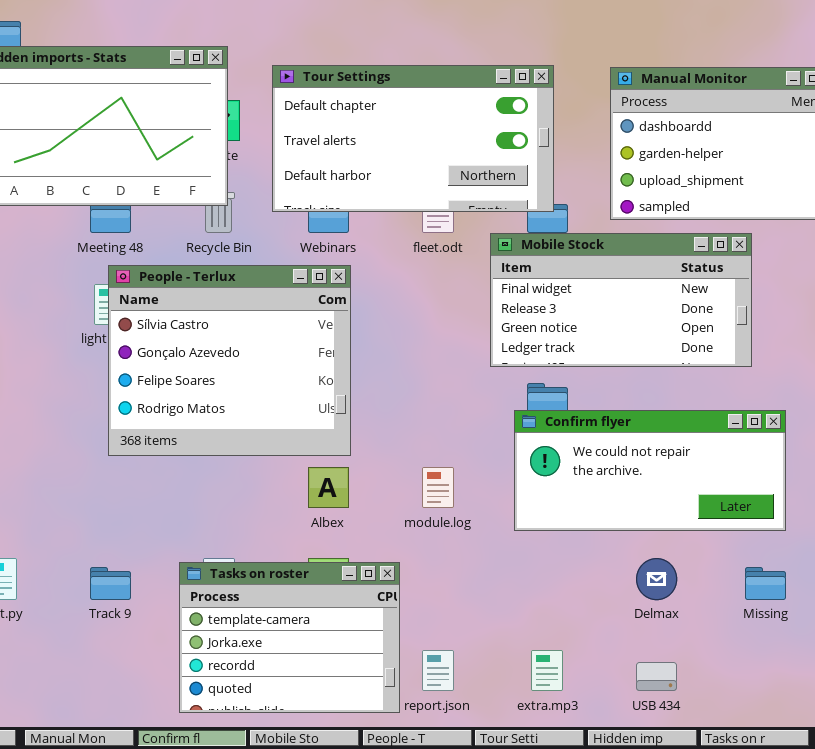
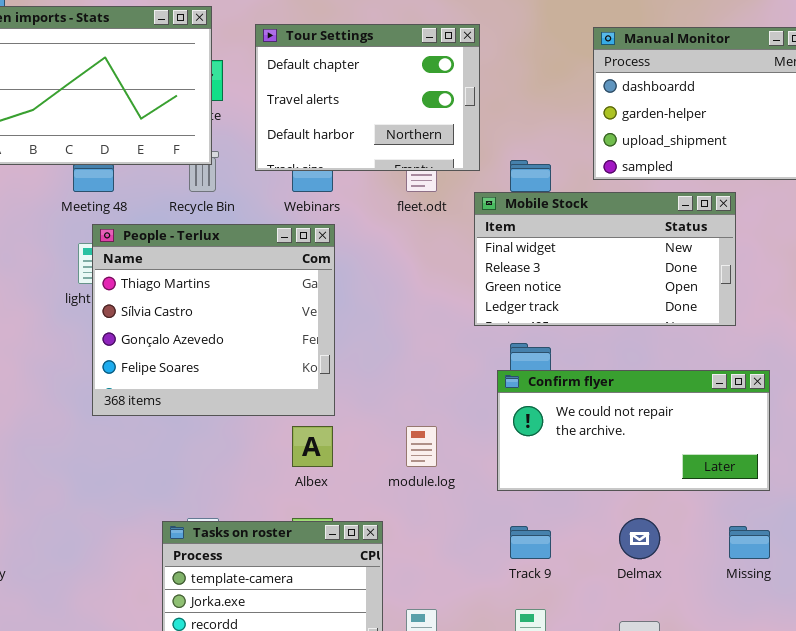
Tour Settings: [272,65,554,212] -> [255,24,480,171], resized
People - Terlux: [108,265,351,456] -> [92,224,335,416], scrolled up 1 row
Track 9: [90,567,131,600] -> [510,526,551,559], moved

